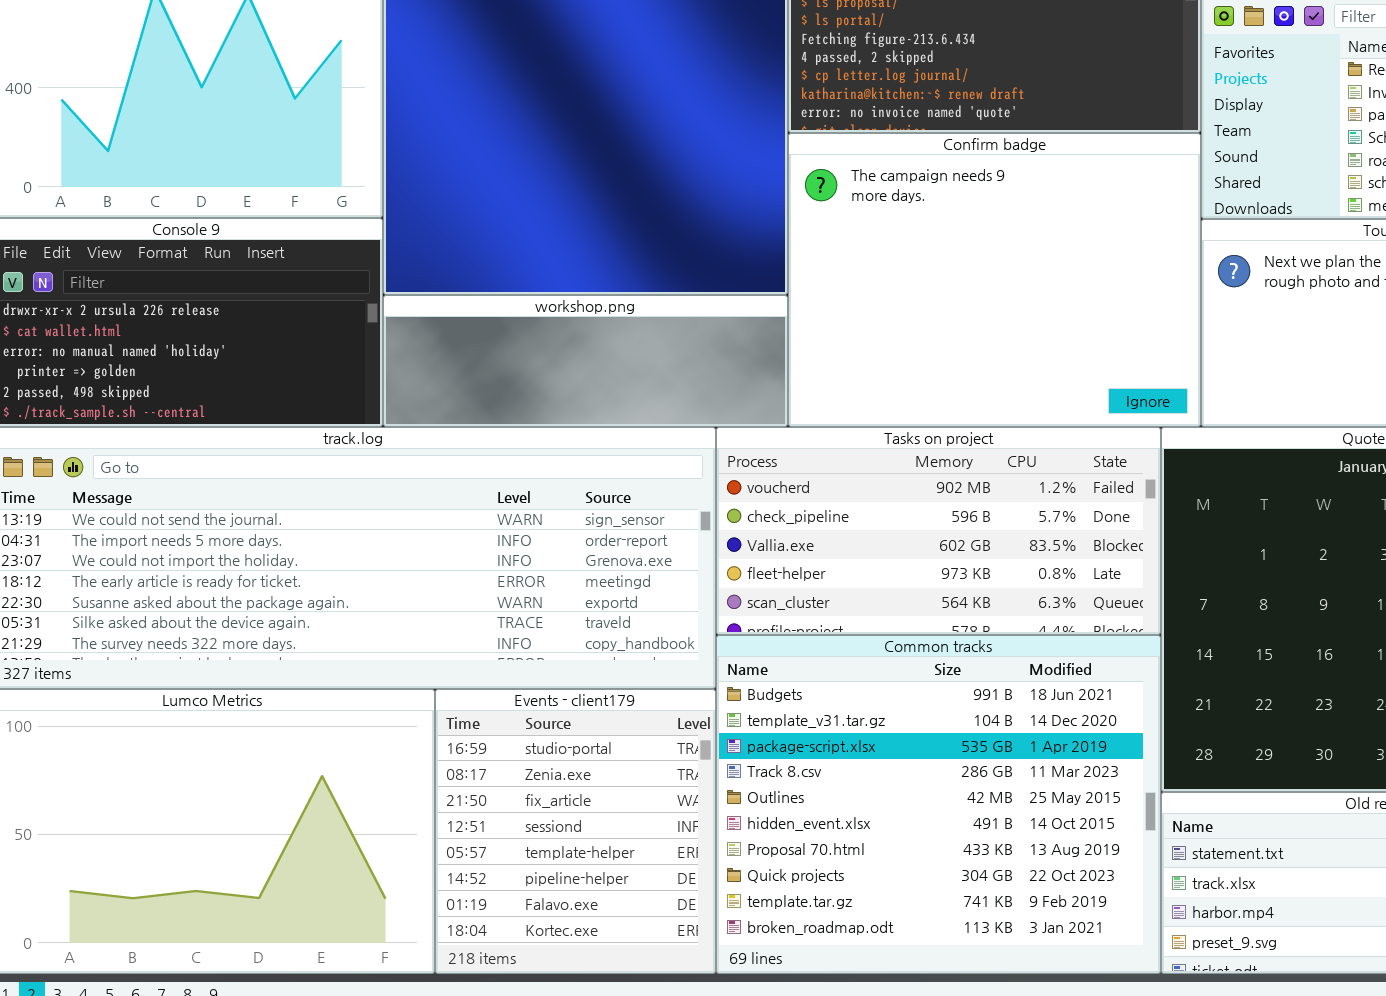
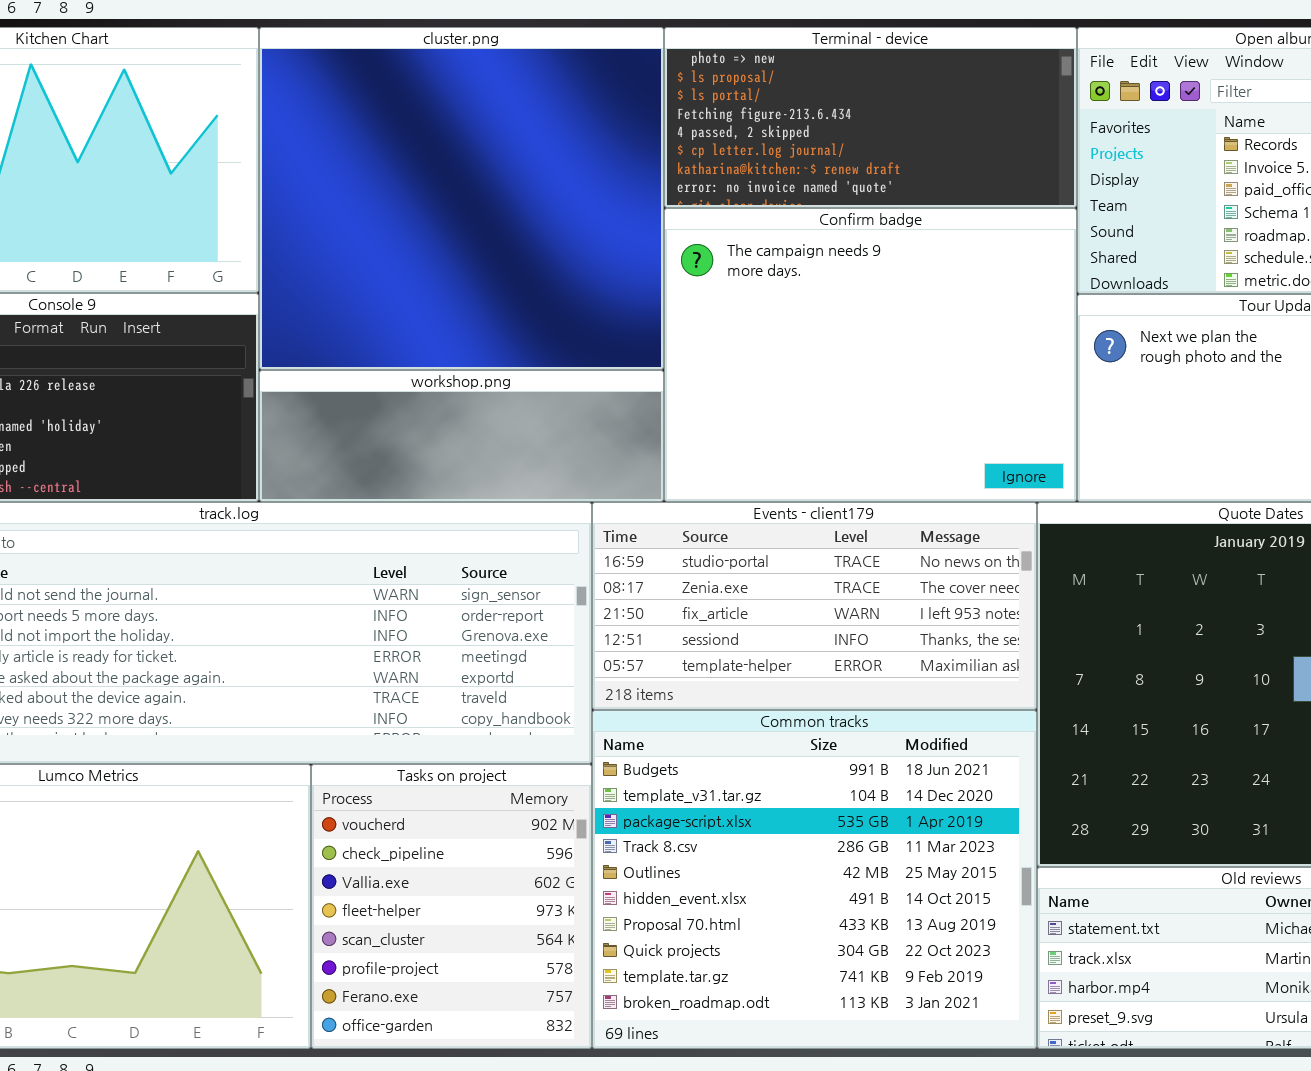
Tasks on project: [716,427,1161,635] -> [311,764,592,1049], moved, resized
Events - client179: [435,689,716,974] -> [592,502,1037,710], moved, resized

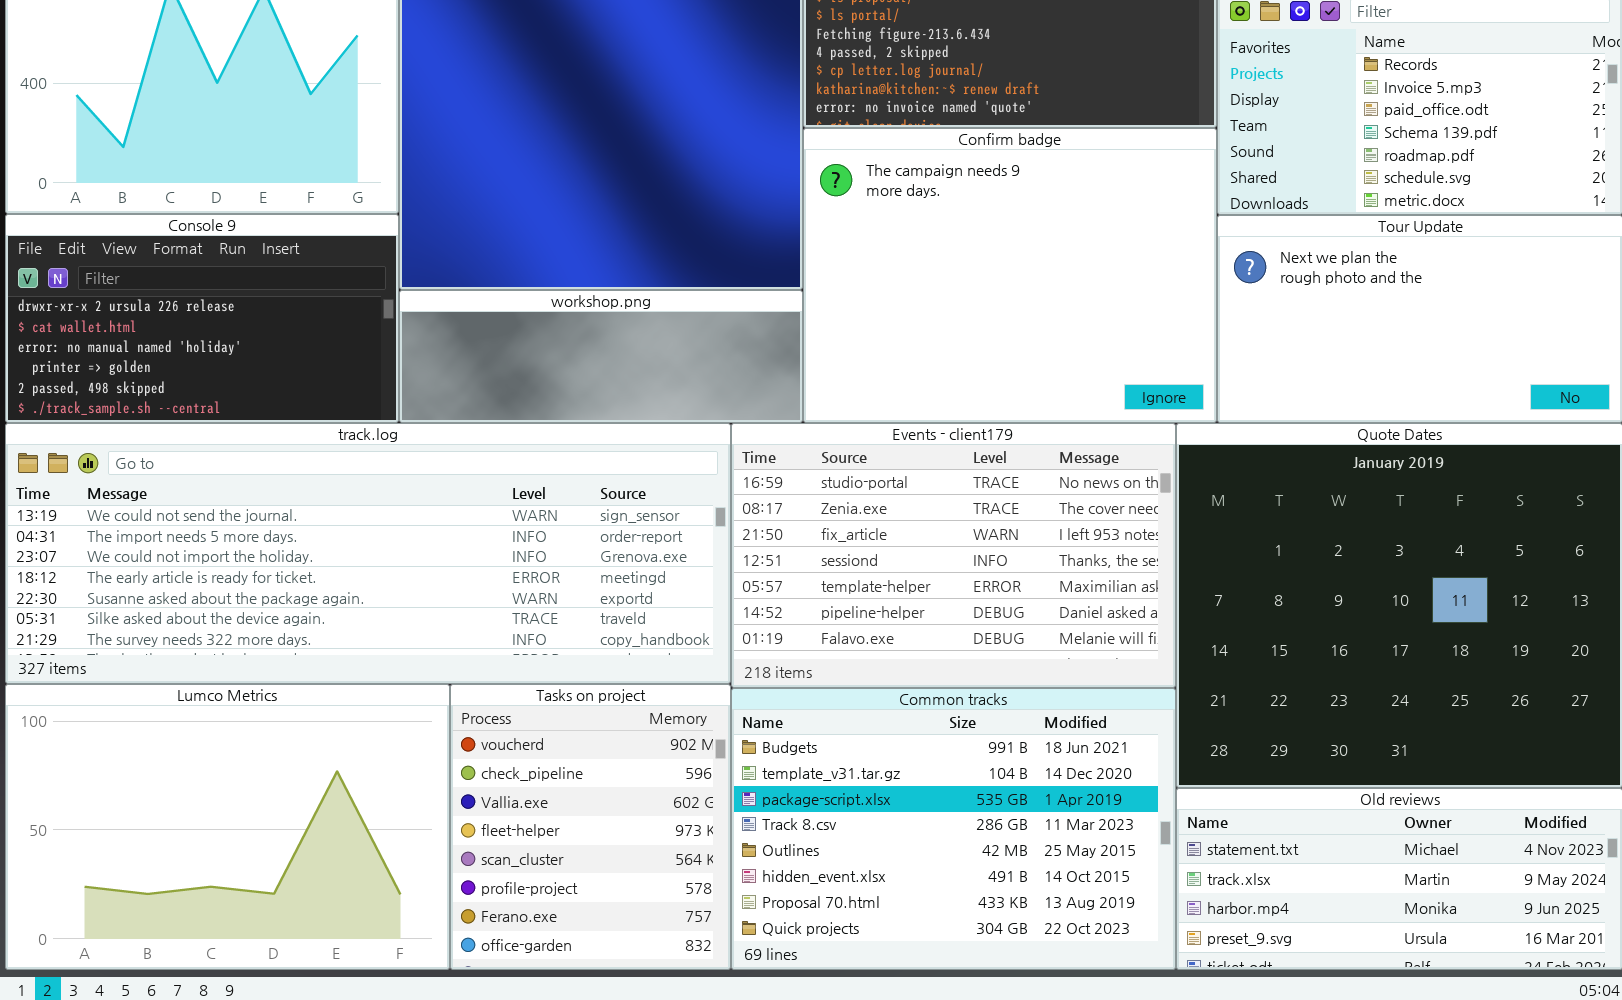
Events - client179: [592,502,1037,710] -> [731,423,1176,688], resized
Common tracks: [592,710,1037,1049] -> [731,688,1176,970], resized

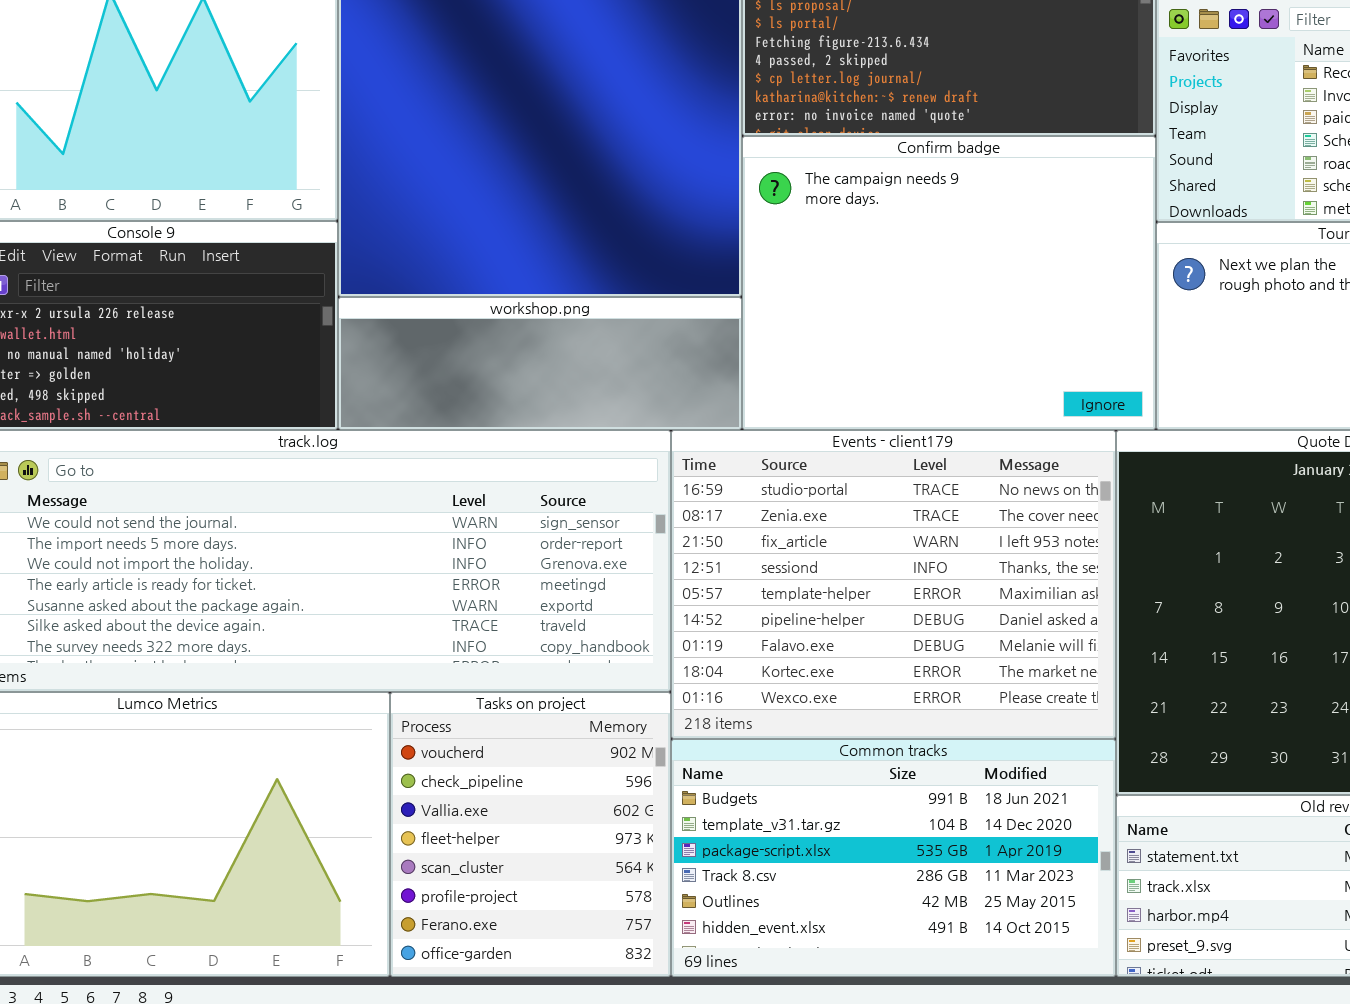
Events - client179: [731,423,1176,688] -> [671,430,1116,739], resized
Common tracks: [731,688,1176,970] -> [671,739,1116,977], resized

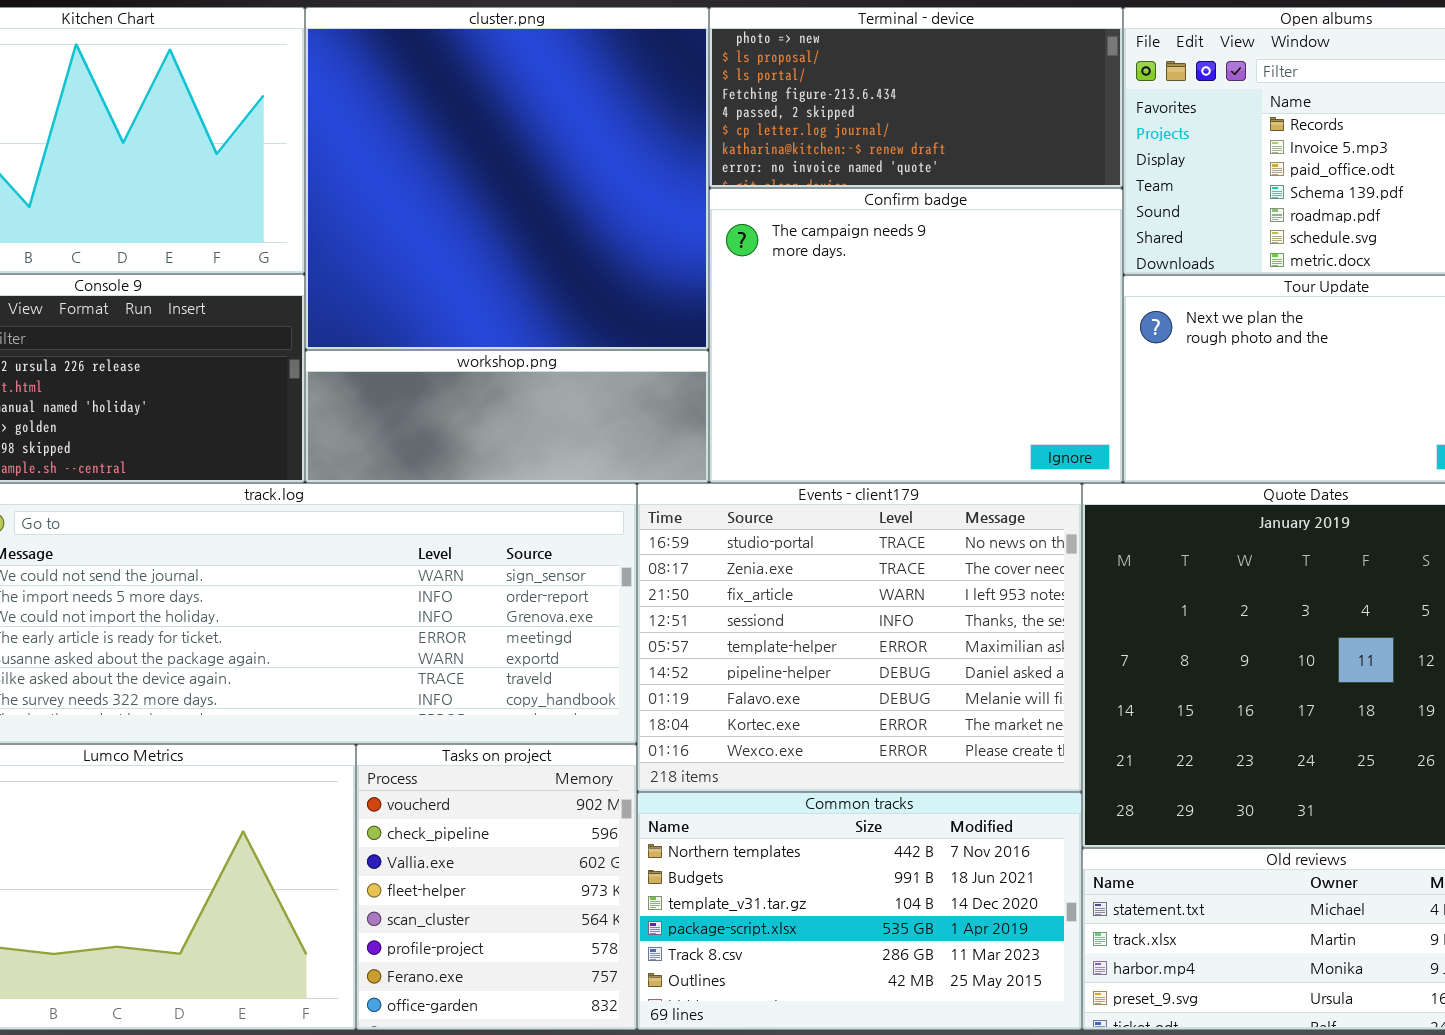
Common tracks: [671,739,1116,977] -> [637,792,1082,1030], scrolled up 1 row

